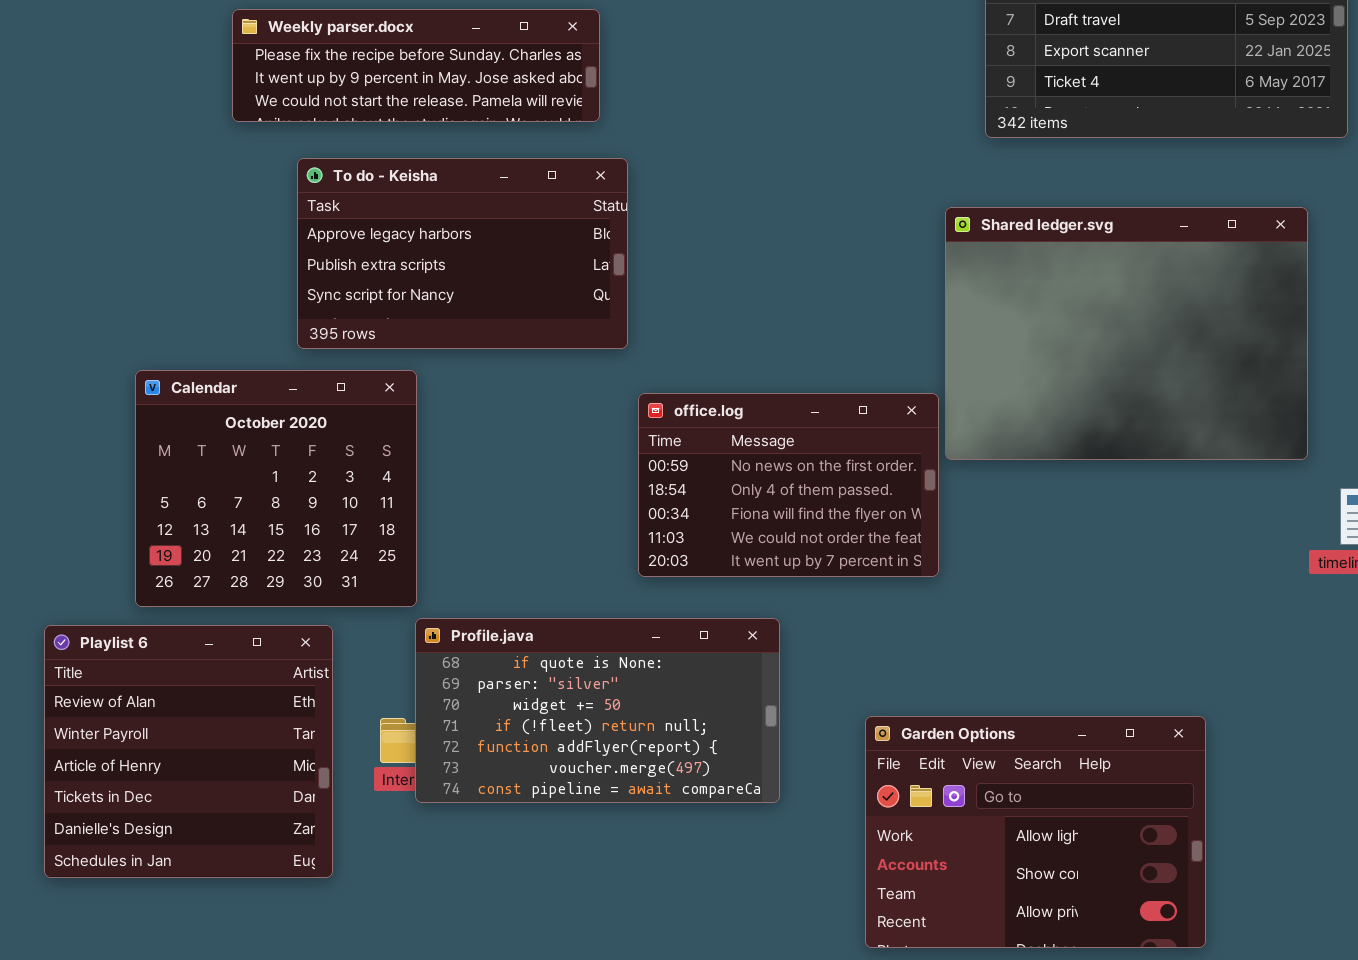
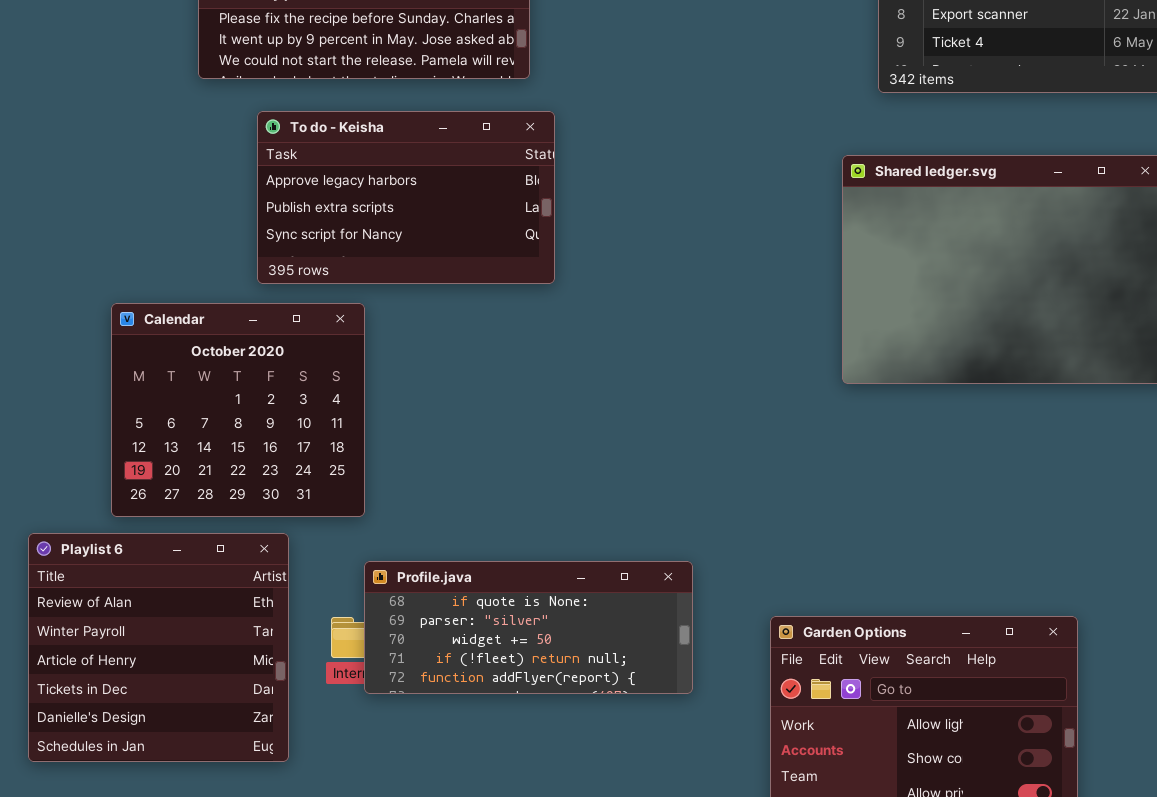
office.log: [638,393,939,577] -> none, closed
Profile.java: [415,618,780,803] -> [364,561,693,694], resized

